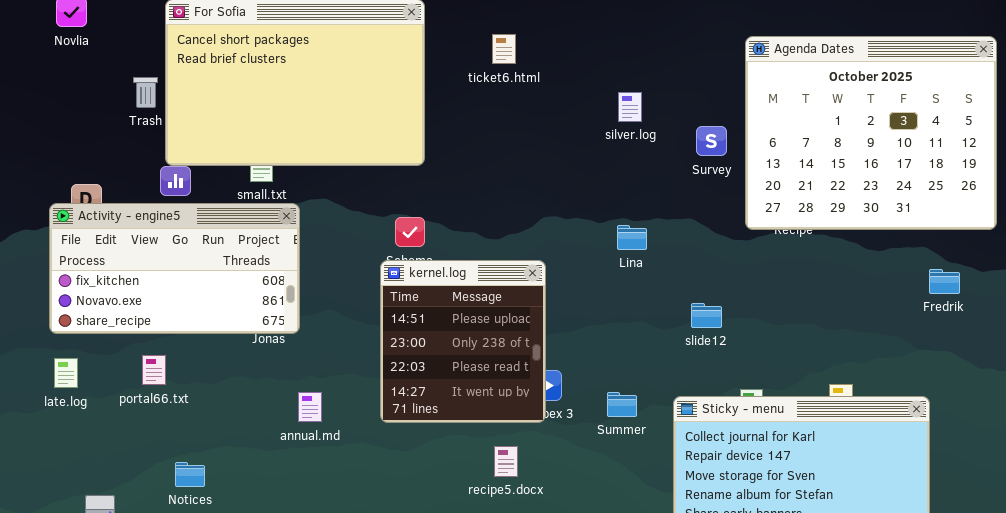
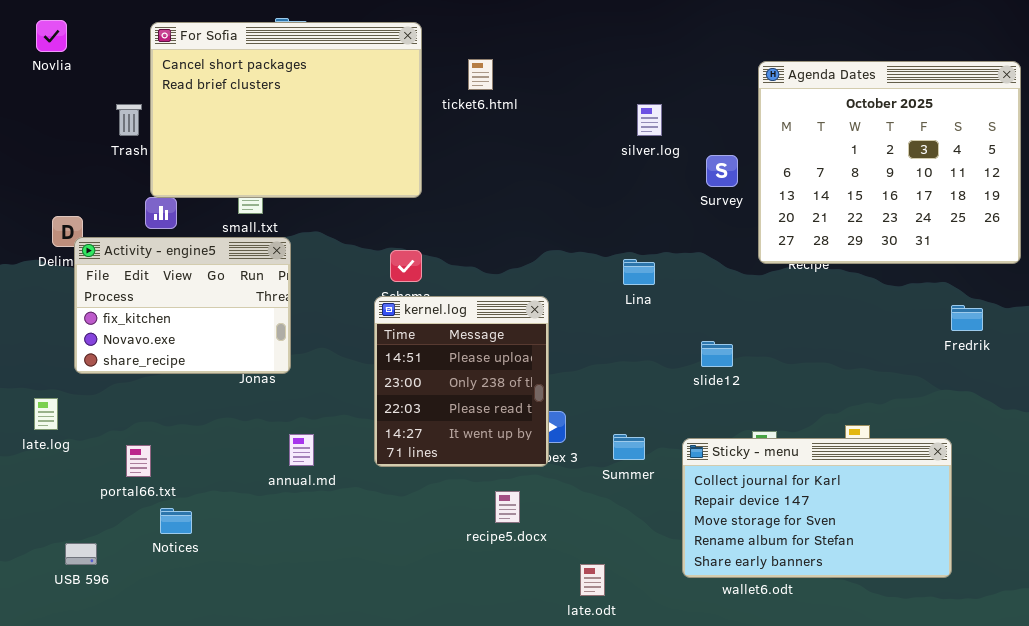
ticket6.html: [492,34,516,64] -> [468,59,493,90], moved
silver.log: [618,92,642,122] -> [637,104,662,136], moved
Activity - engine5: [49,203,300,334] -> [74,237,291,374], resized
portal66.txt: [142,355,166,385] -> [126,445,151,477], moved

